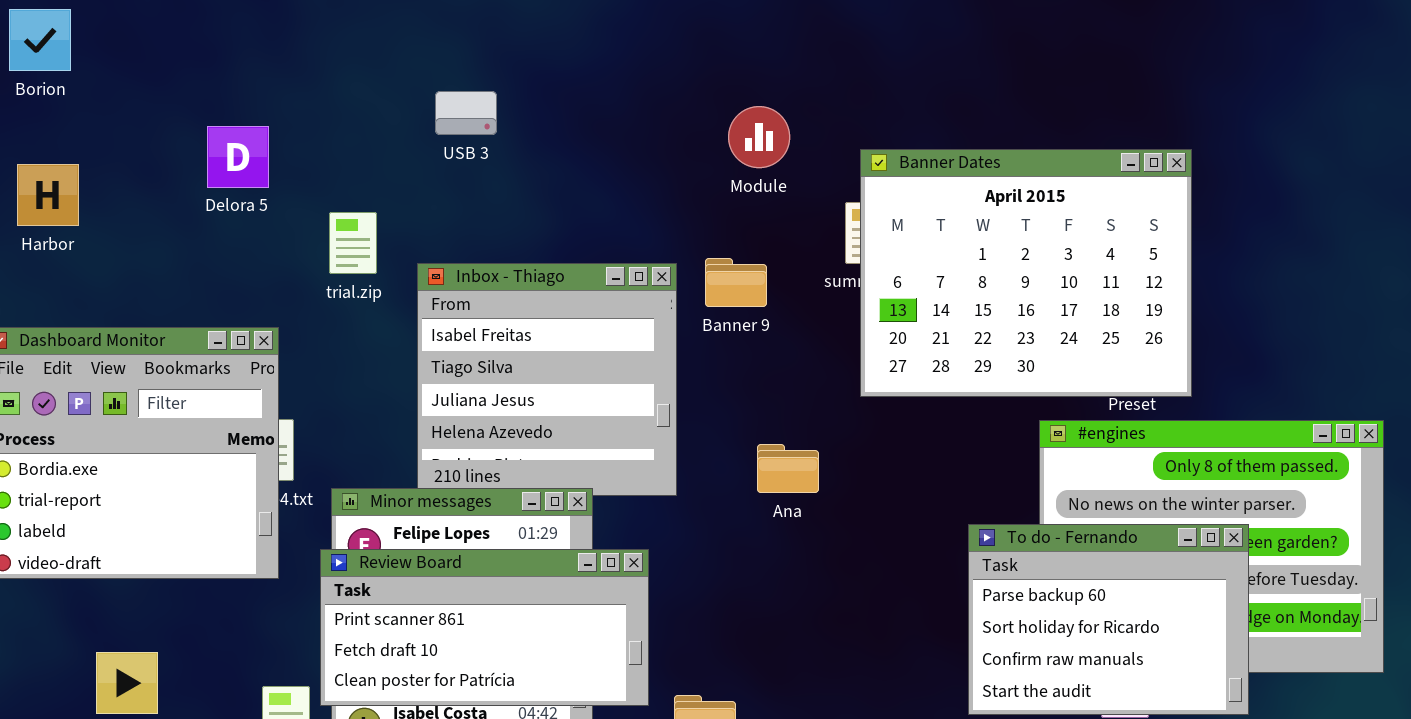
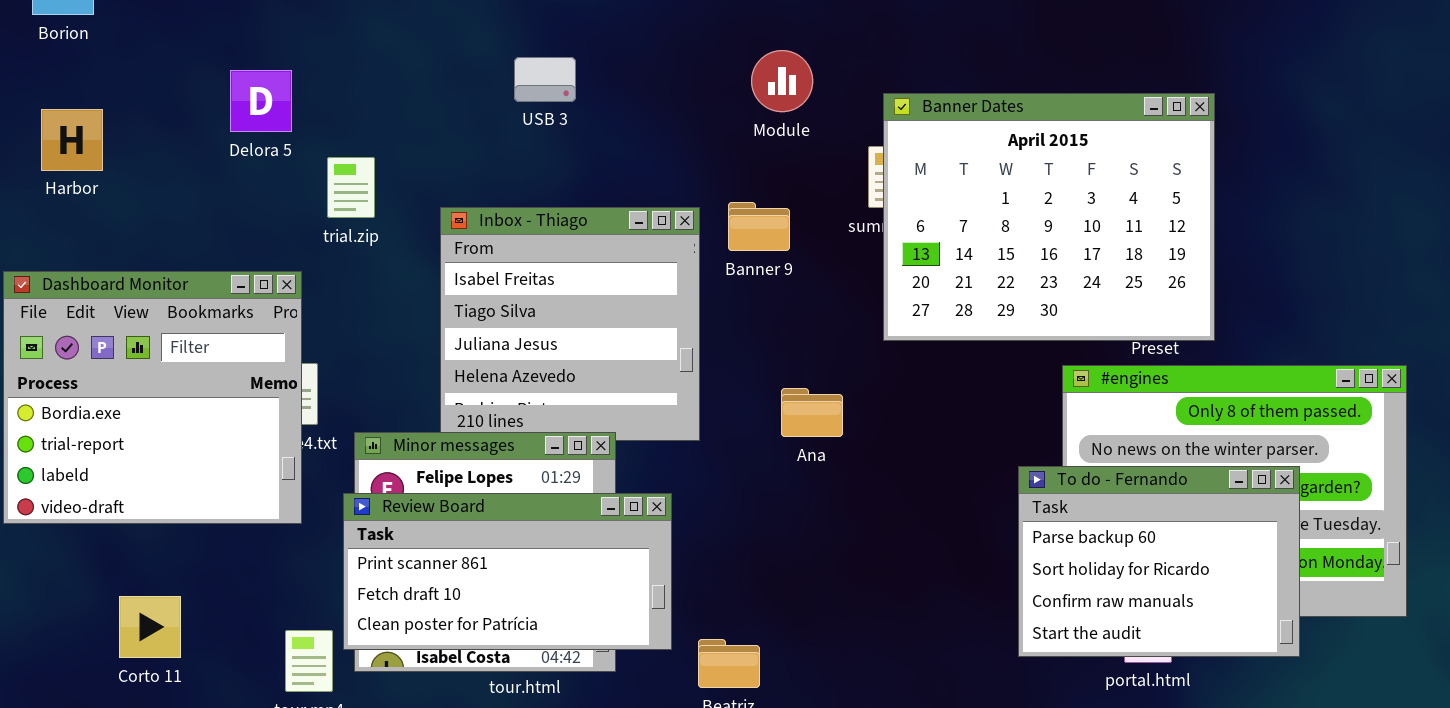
USB 3: [435,91,497,135] -> [514,57,576,102], moved
trial.zip: [329,212,377,274] -> [327,157,375,218], moved
To do - Fernando: [968,524,1249,715] -> [1018,466,1300,657], moved

